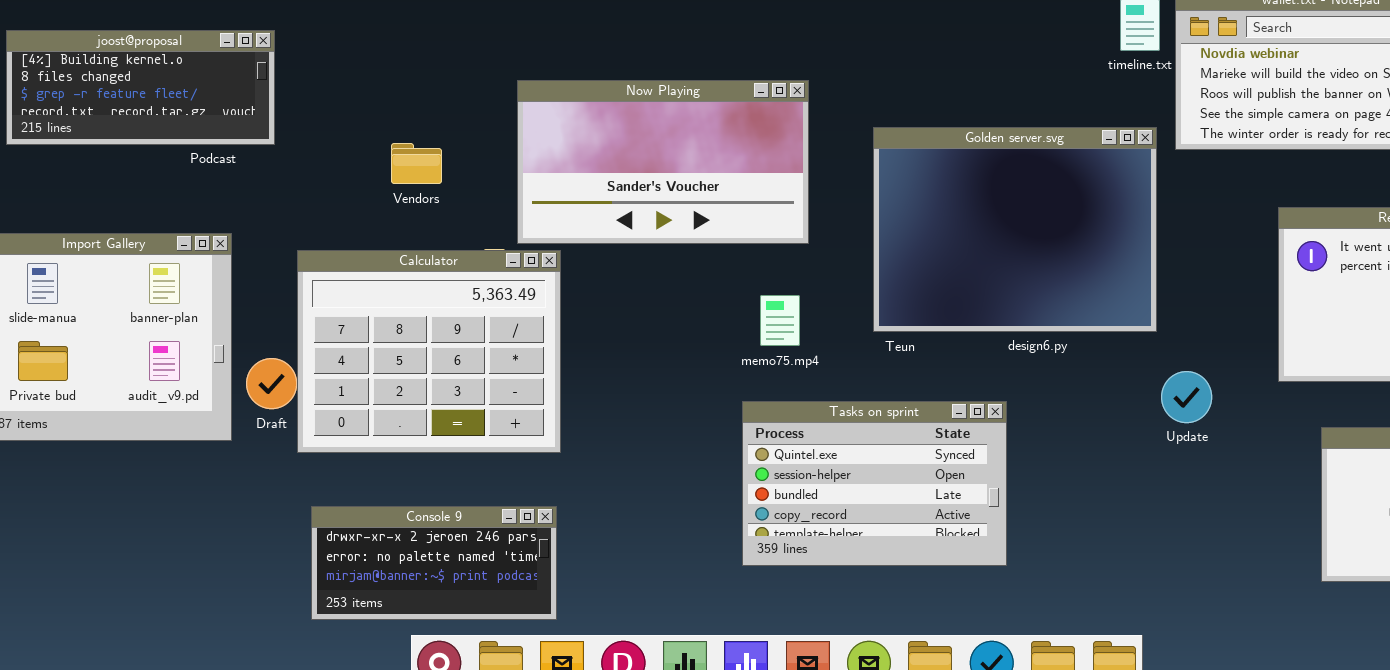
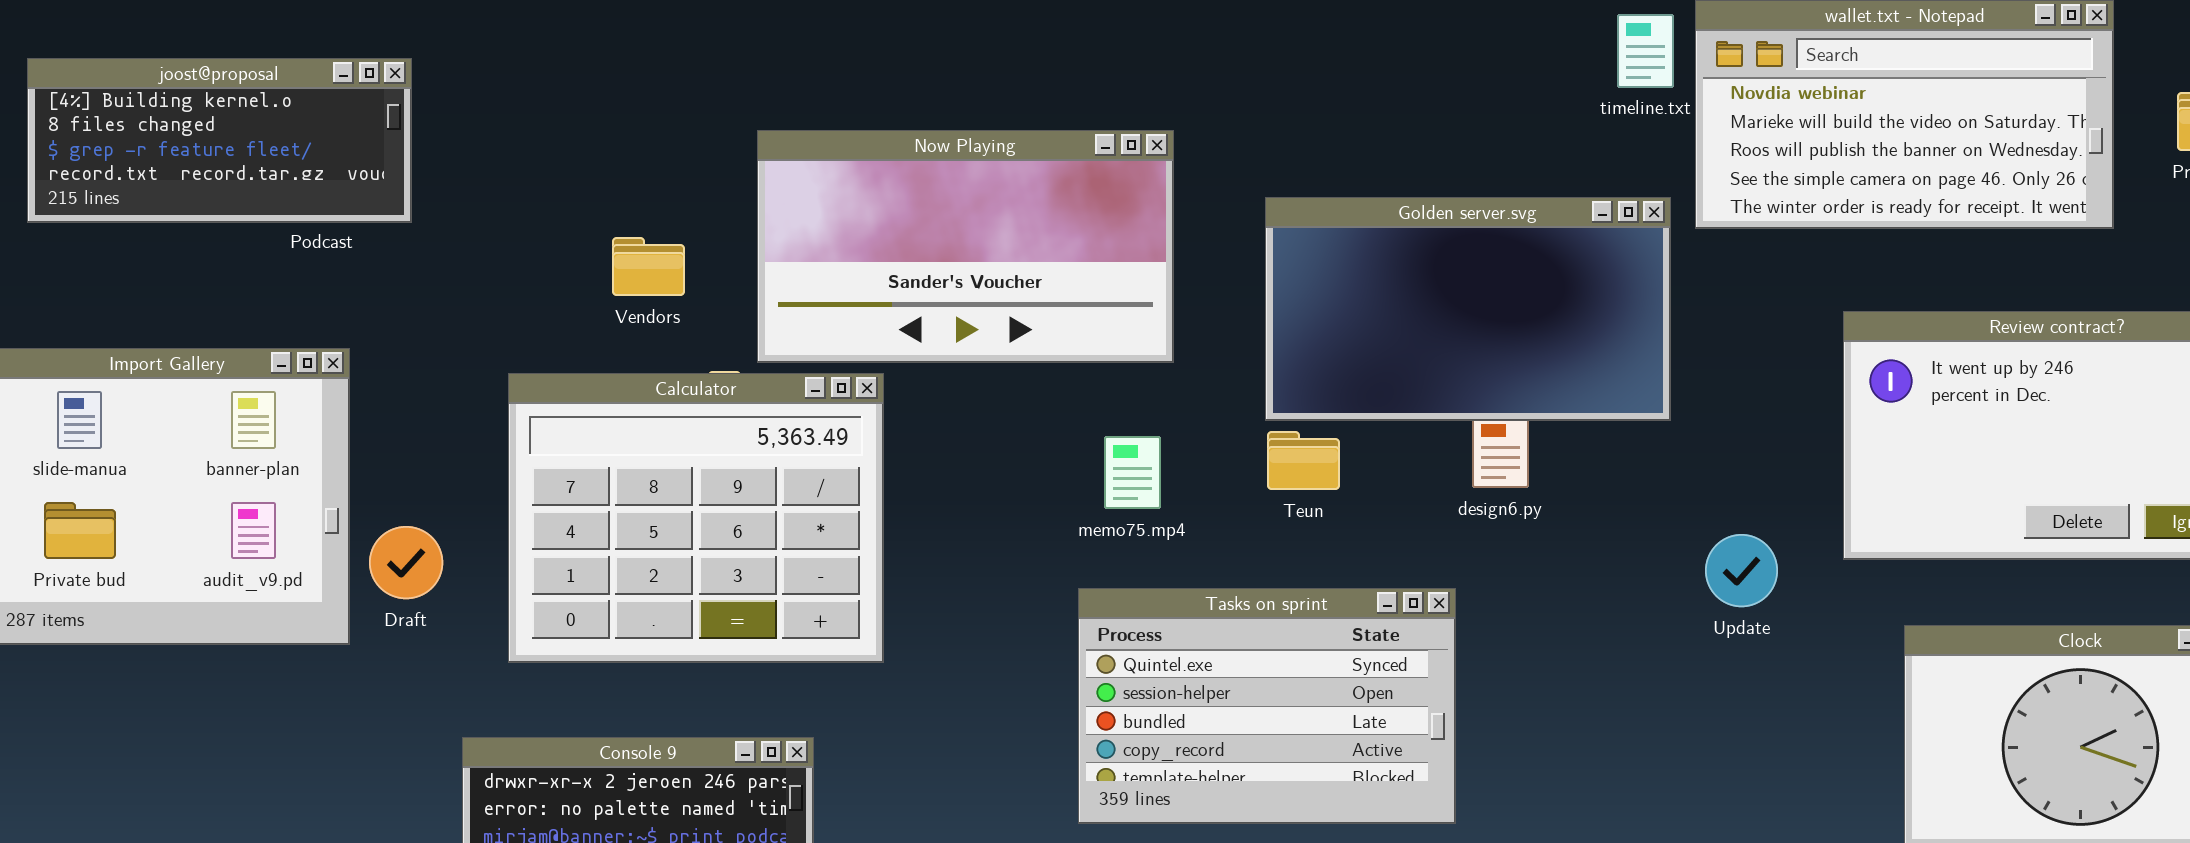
Golden server.svg: [873,127,1157,332] -> [1265,197,1671,421], resized
Vendors: [391,143,442,184] -> [612,237,685,296], moved
Calculator: [297,250,561,453] -> [508,373,884,663], moved
Update: [1161,371,1212,423] -> [1705,534,1778,607], moved

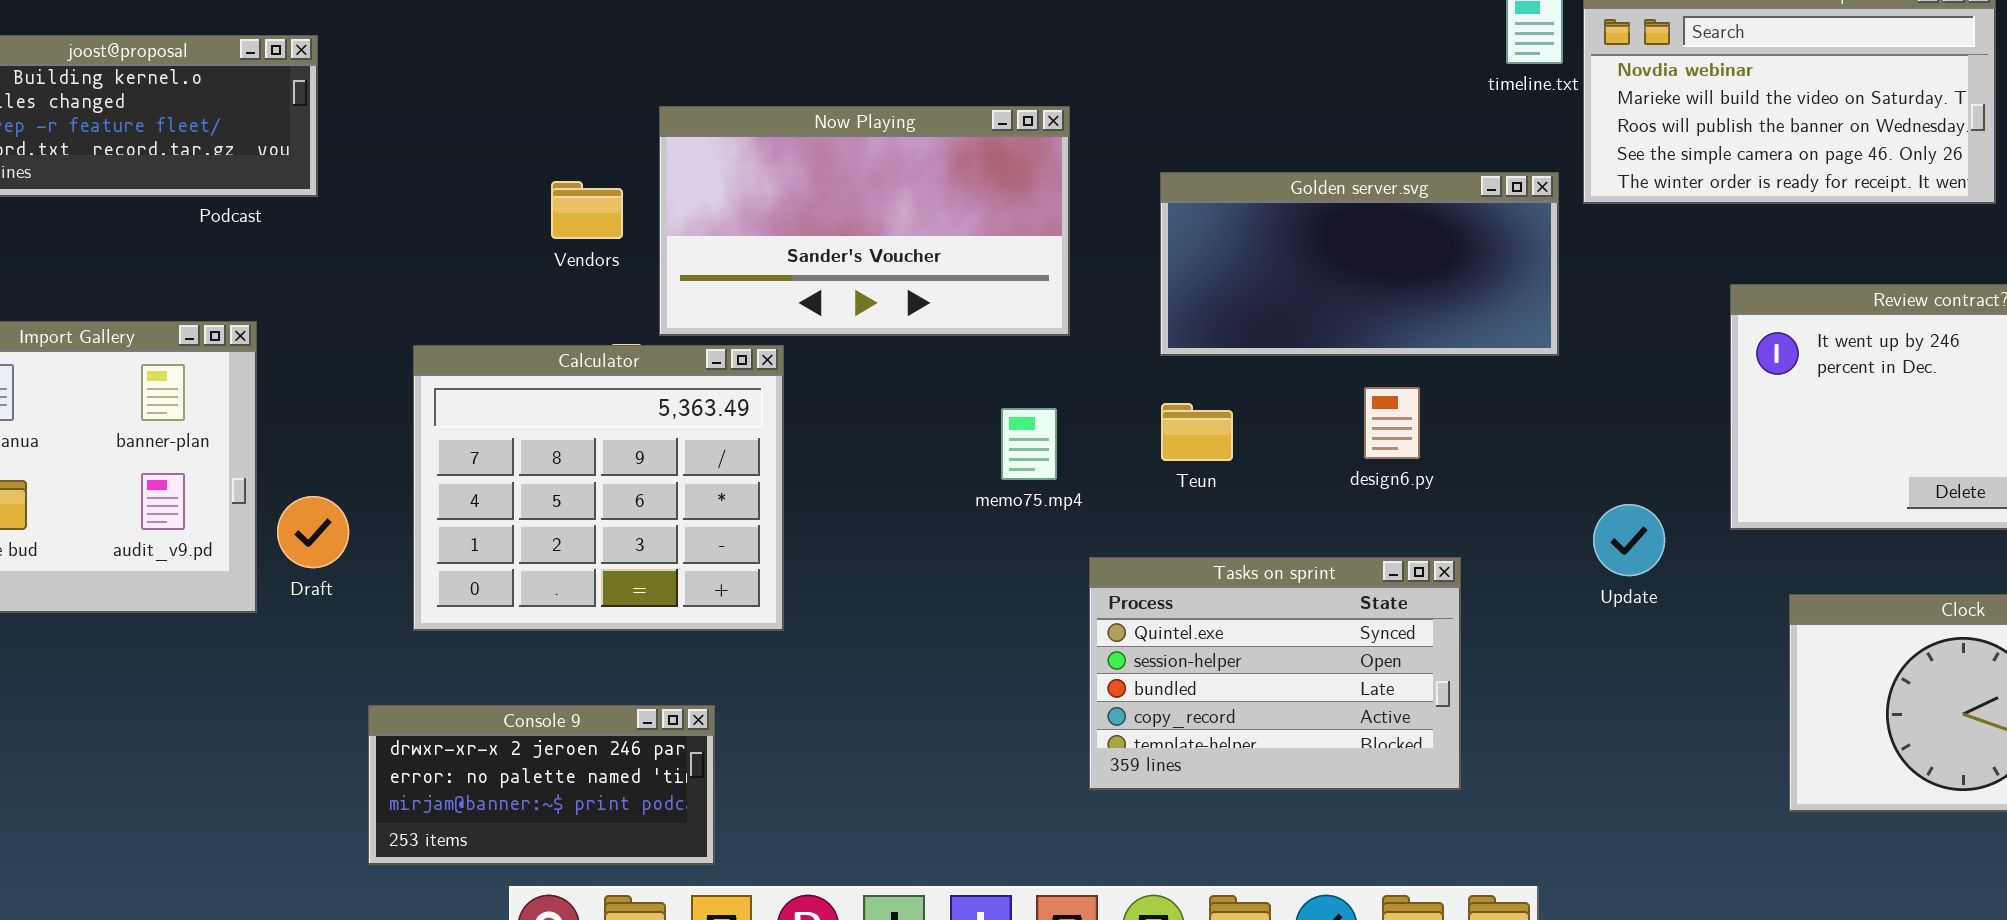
Golden server.svg: [1265,197,1671,421] -> [1160,172,1559,356], resized
Vendors: [612,237,685,296] -> [551,181,623,239], moved
Tasks on sprint: [1078,588,1456,824] -> [1089,557,1461,790], moved

